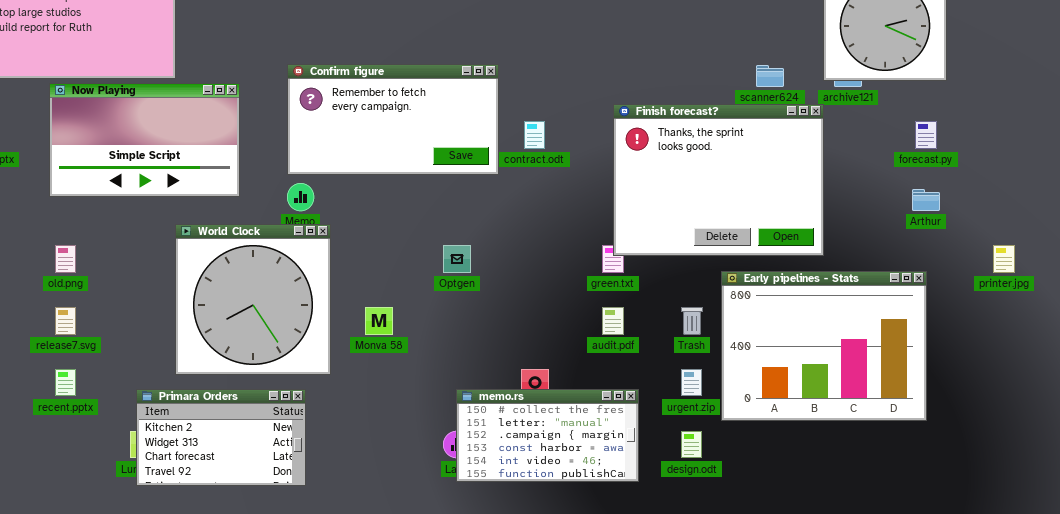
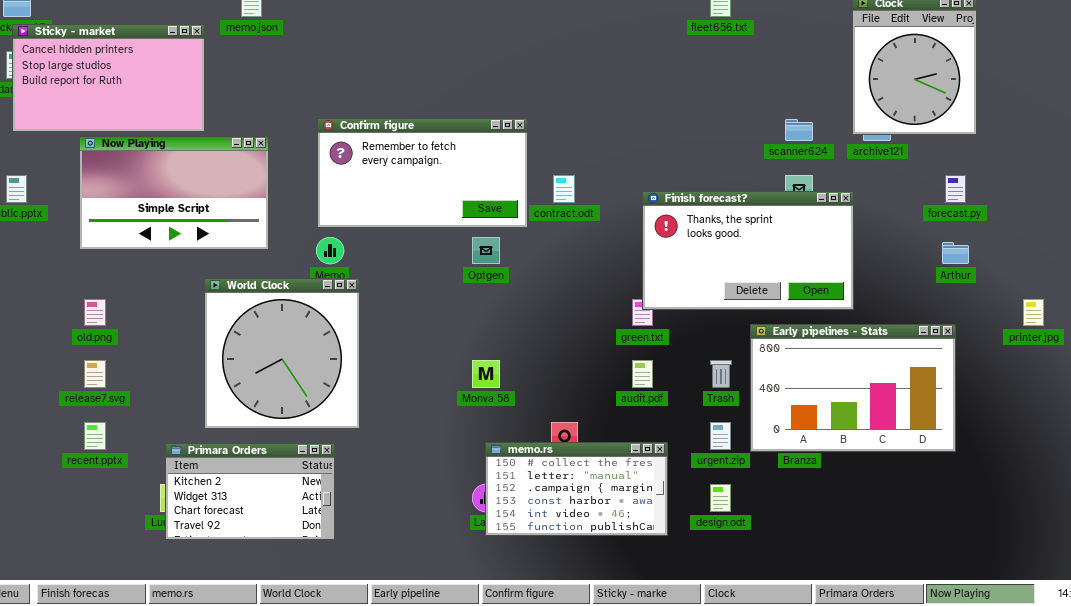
Finish forecast?: [613,104,824,256] -> [642,191,854,310], resized
Optgen: [443,245,471,273] -> [472,237,500,264], moved
Early pipelines - Stats: [721,271,927,421] -> [750,324,956,452], resized
Monva 58: [365,307,393,335] -> [472,360,500,388], moved

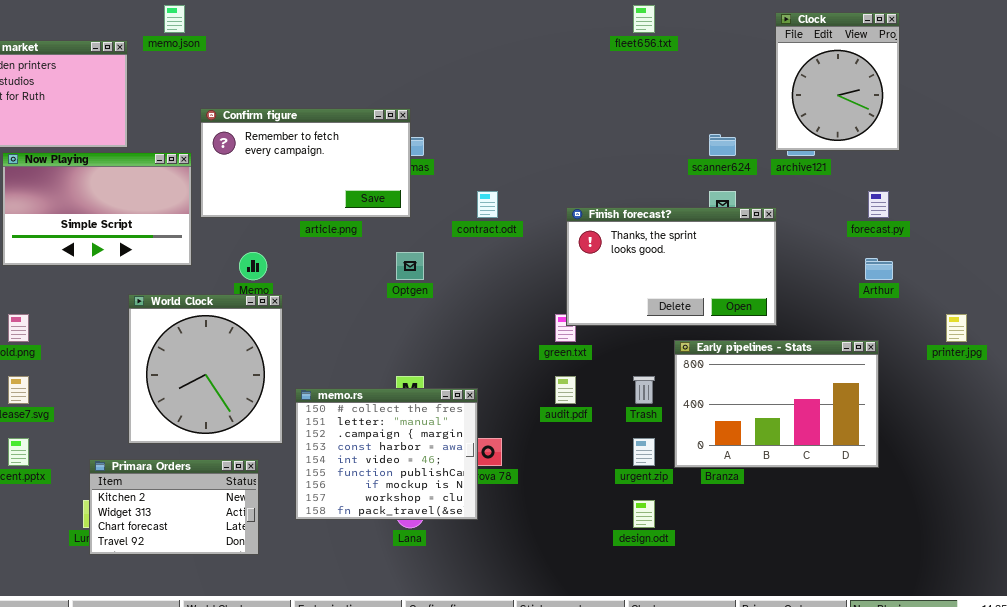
Confirm figure: [317,118,528,228] -> [200,108,411,218], moved
memo.rs: [485,442,668,536] -> [295,388,478,520], moved, resized

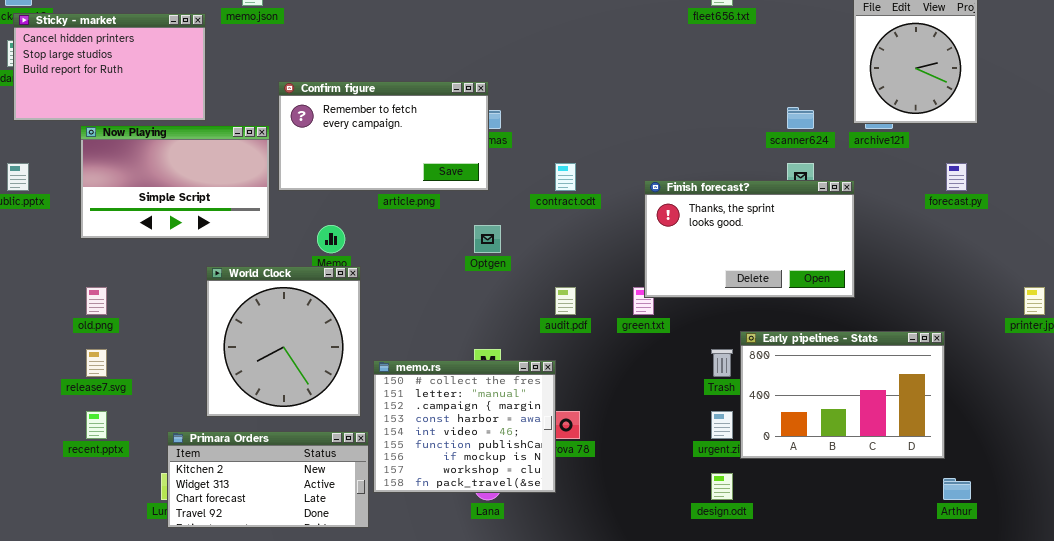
Arthur: [865,258,893,280] -> [943,478,971,500], moved
Early pipelines - Stats: [674,340,879,468] -> [740,331,945,459], moved
audit.pdf: [555,376,576,404] -> [555,287,576,315], moved
Primara Orders: [89,459,259,555] -> [167,431,369,528], resized

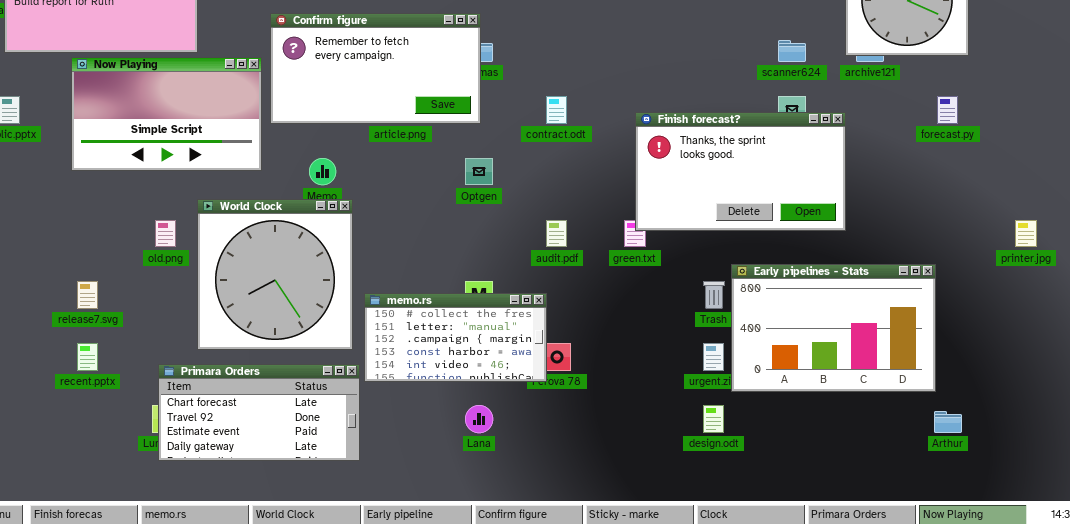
old.png: [86,287,107,315] -> [155,220,176,247], moved
memo.rs: [373,360,556,493] -> [364,293,547,382], resized
Primara Orders: [167,431,369,528] -> [158,364,360,461], scrolled down 2 rows

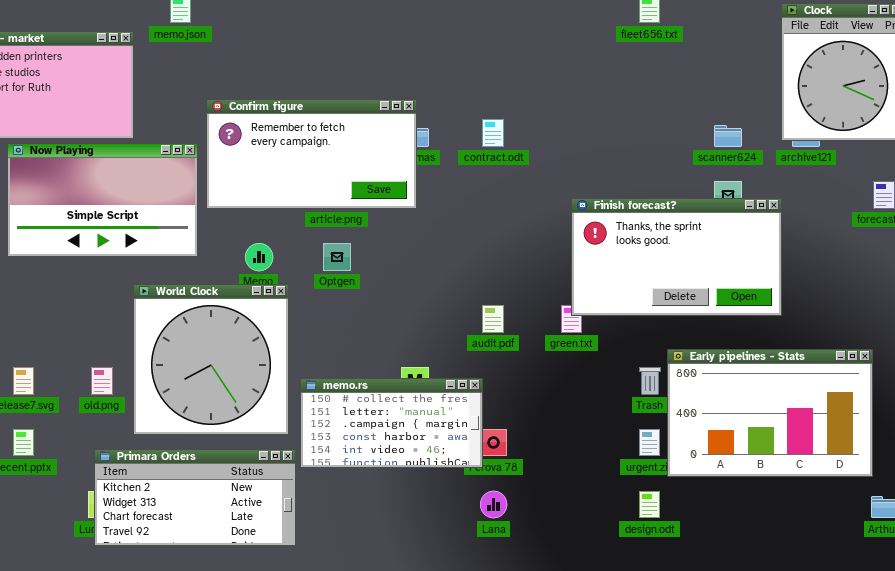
contract.odt: [546,96,567,124] -> [482,119,504,147], moved
Optgen: [465,158,493,185] -> [323,243,351,271], moved
old.png: [155,220,176,247] -> [91,367,113,395], moved
Primara Orders: [158,364,360,461] -> [94,449,296,546], scrolled up 2 rows
Lana: [465,405,493,433] -> [480,491,507,518], moved

